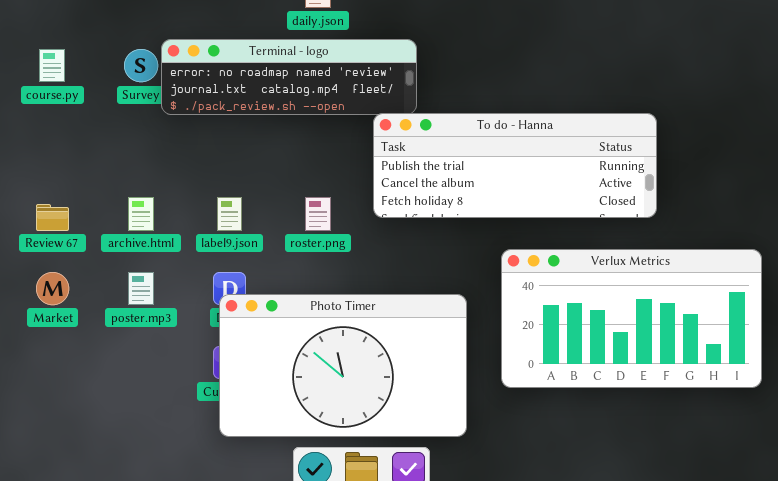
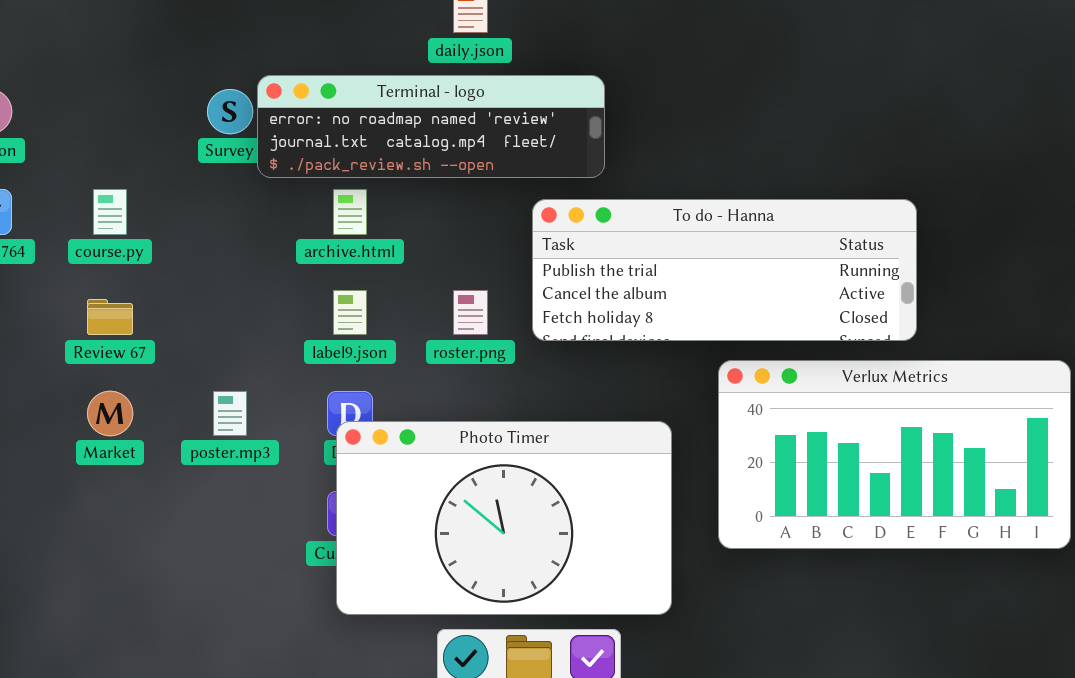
course.py: [39,49,65,82] -> [93,189,127,235], moved
To do - Hanna: [373,113,657,218] -> [532,199,917,341], moved
archive.html: [128,197,154,231] -> [333,189,367,235], moved

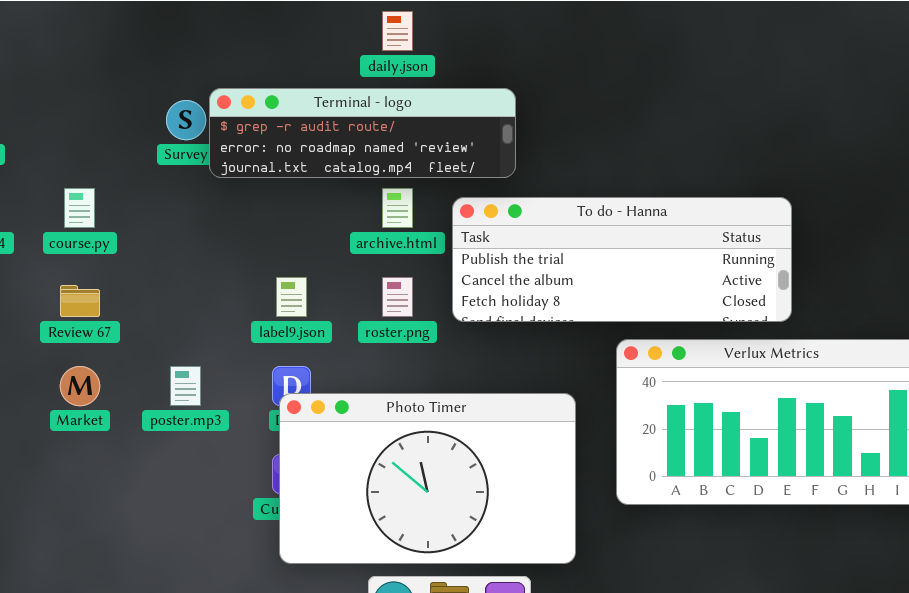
Terminal - logo: [257,75,605,178] -> [209,88,516,178], scrolled up 1 row
archive.html: [333,189,367,235] -> [382,188,413,228], moved

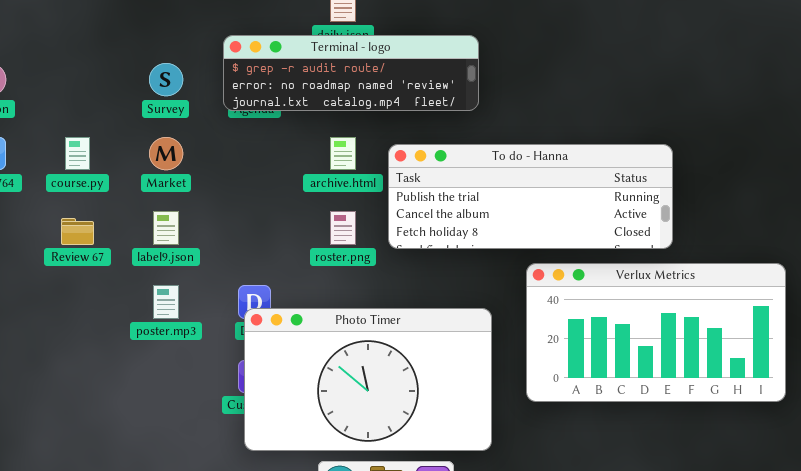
Terminal - logo: [209,88,516,178] -> [223,35,479,111], moved
label9.json: [276,277,307,317] -> [153,211,179,245], moved
Market: [60,366,100,406] -> [149,137,183,170], moved

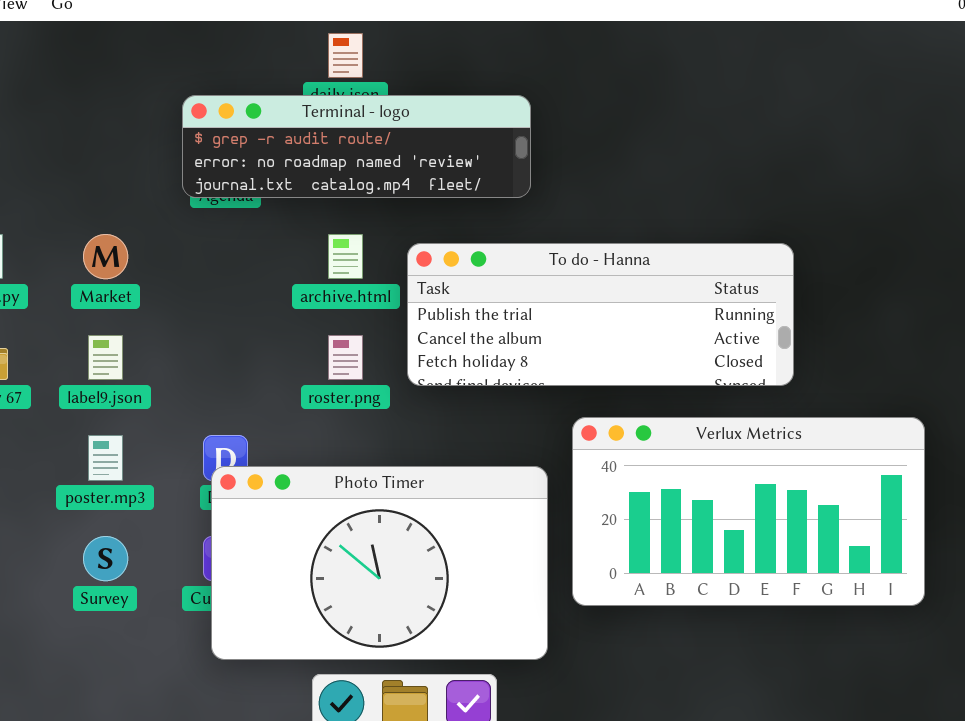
Survey: [149,63,183,96] -> [83,536,128,581], moved
Verlux Metrics: [526,263,786,402] -> [572,417,925,606], moved

